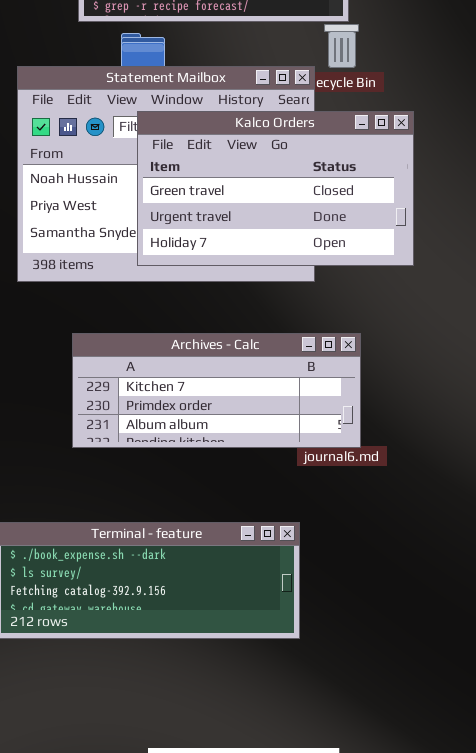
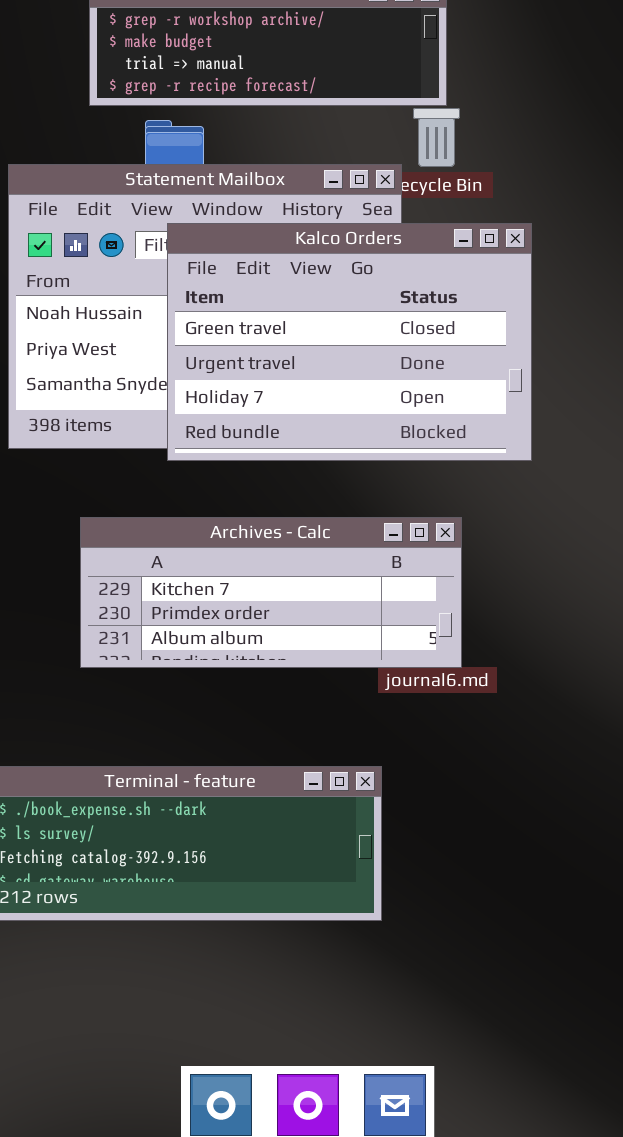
Kalco Orders: [137,111,414,266] -> [167,223,532,461], resized

